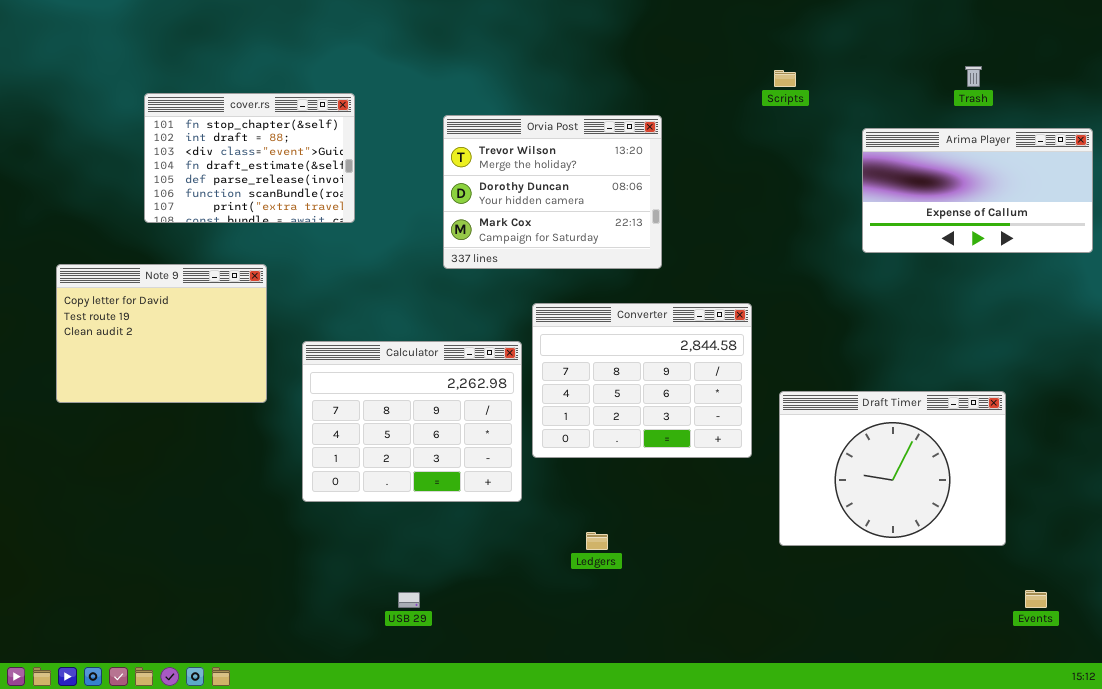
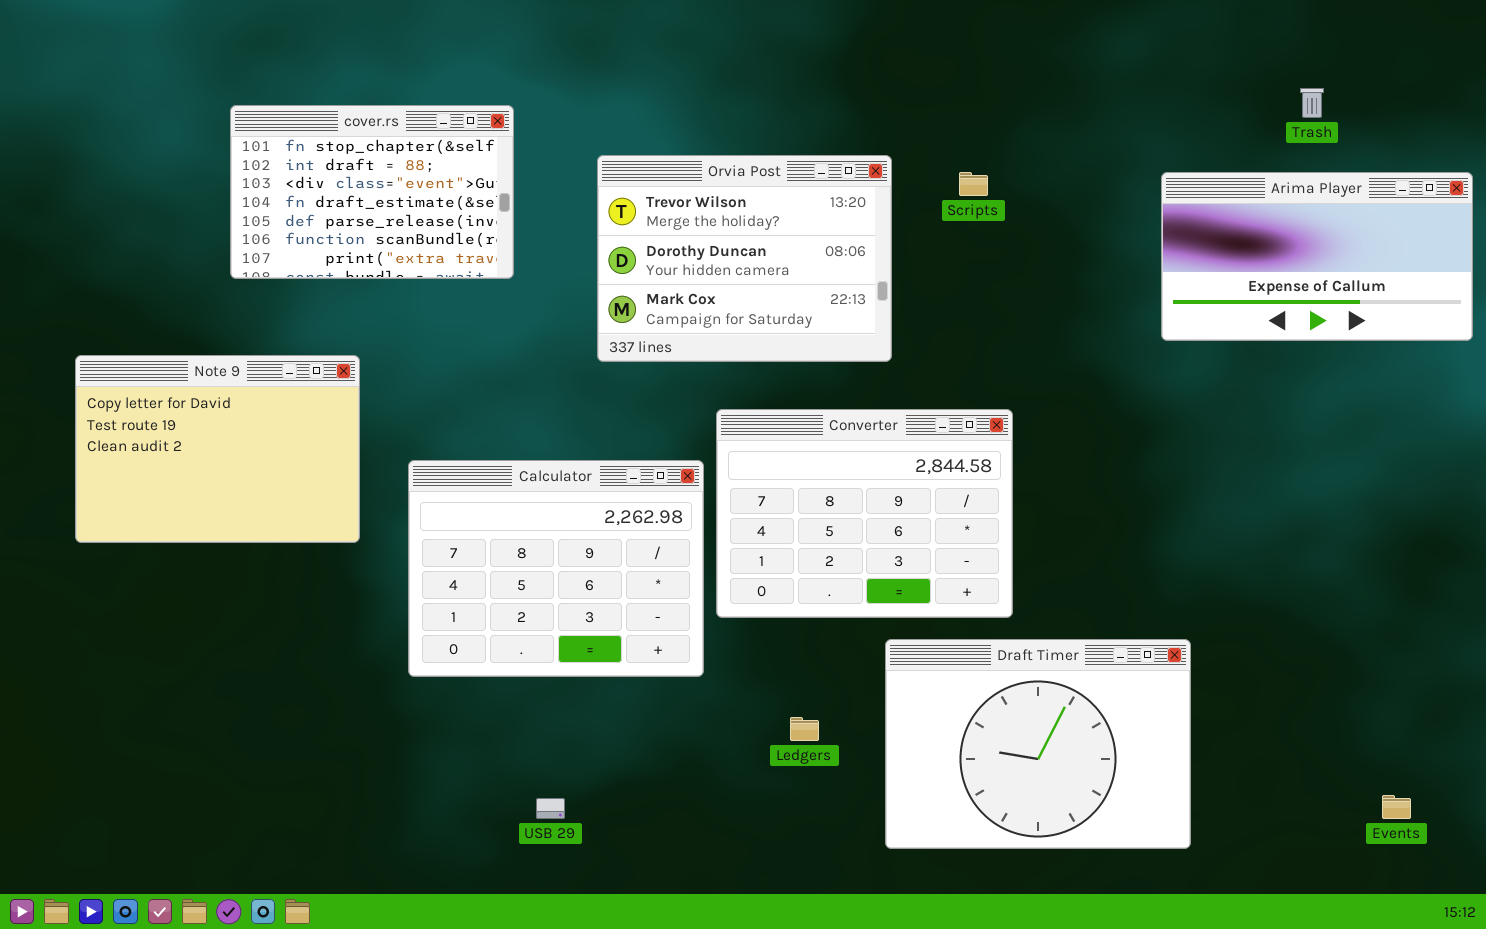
Scripts: [774,70,796,87] -> [959,172,988,196], moved
cover.rs: [144,93,355,223] -> [230,105,514,279], moved
Draft Timer: [779,391,1006,546] -> [885,639,1191,849], moved

